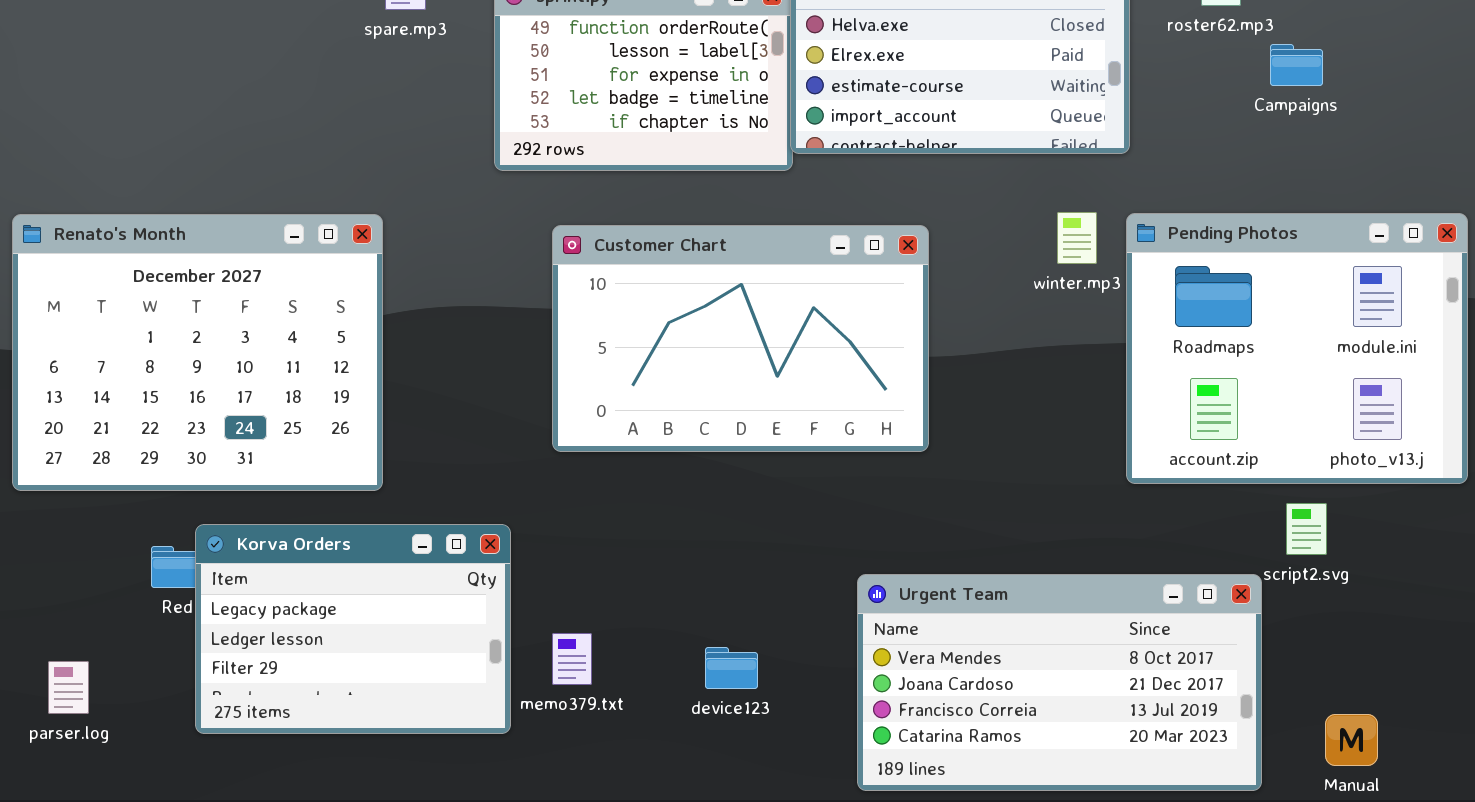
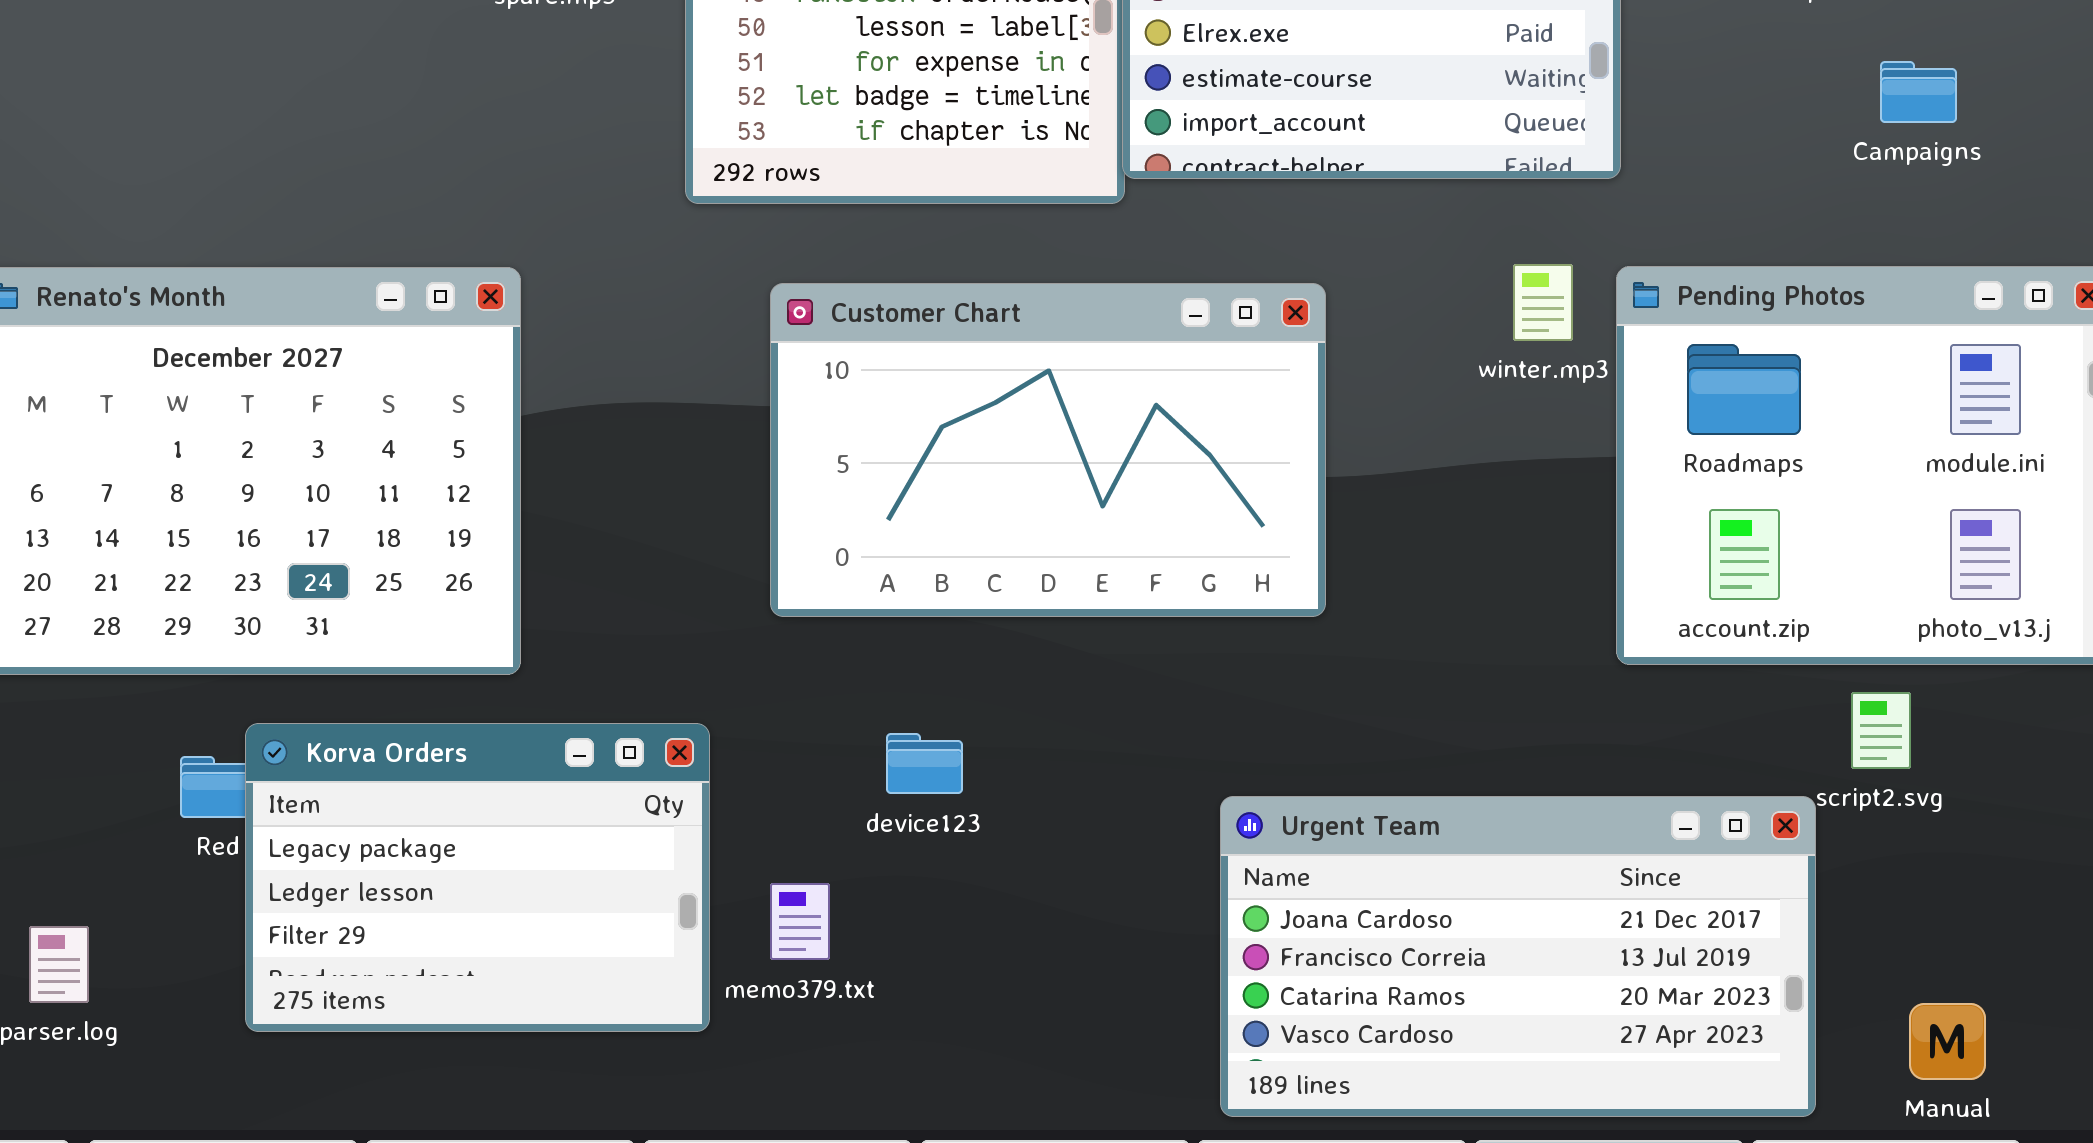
Campaigns: [1270,44,1323,86] -> [1880,61,1957,123], moved
Urgent Team: [857,574,1262,791] -> [1220,796,1816,1117], scrolled down 1 row
device123: [705,647,758,689] -> [886,733,963,794], moved

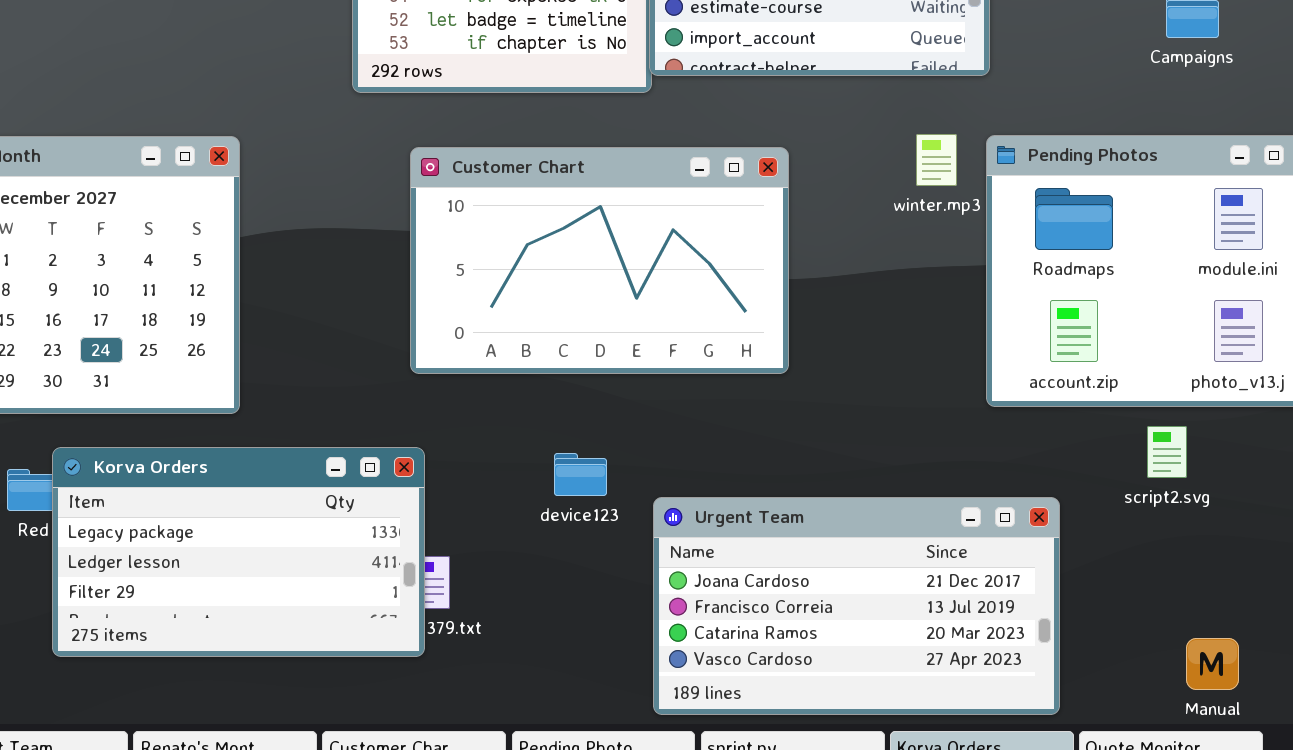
Korva Orders: [245,723,710,1032] -> [52,447,425,657], resized
device123: [886,733,963,794] -> [554,453,607,496], moved
Urgent Team: [1220,796,1816,1117] -> [653,497,1060,715], moved

